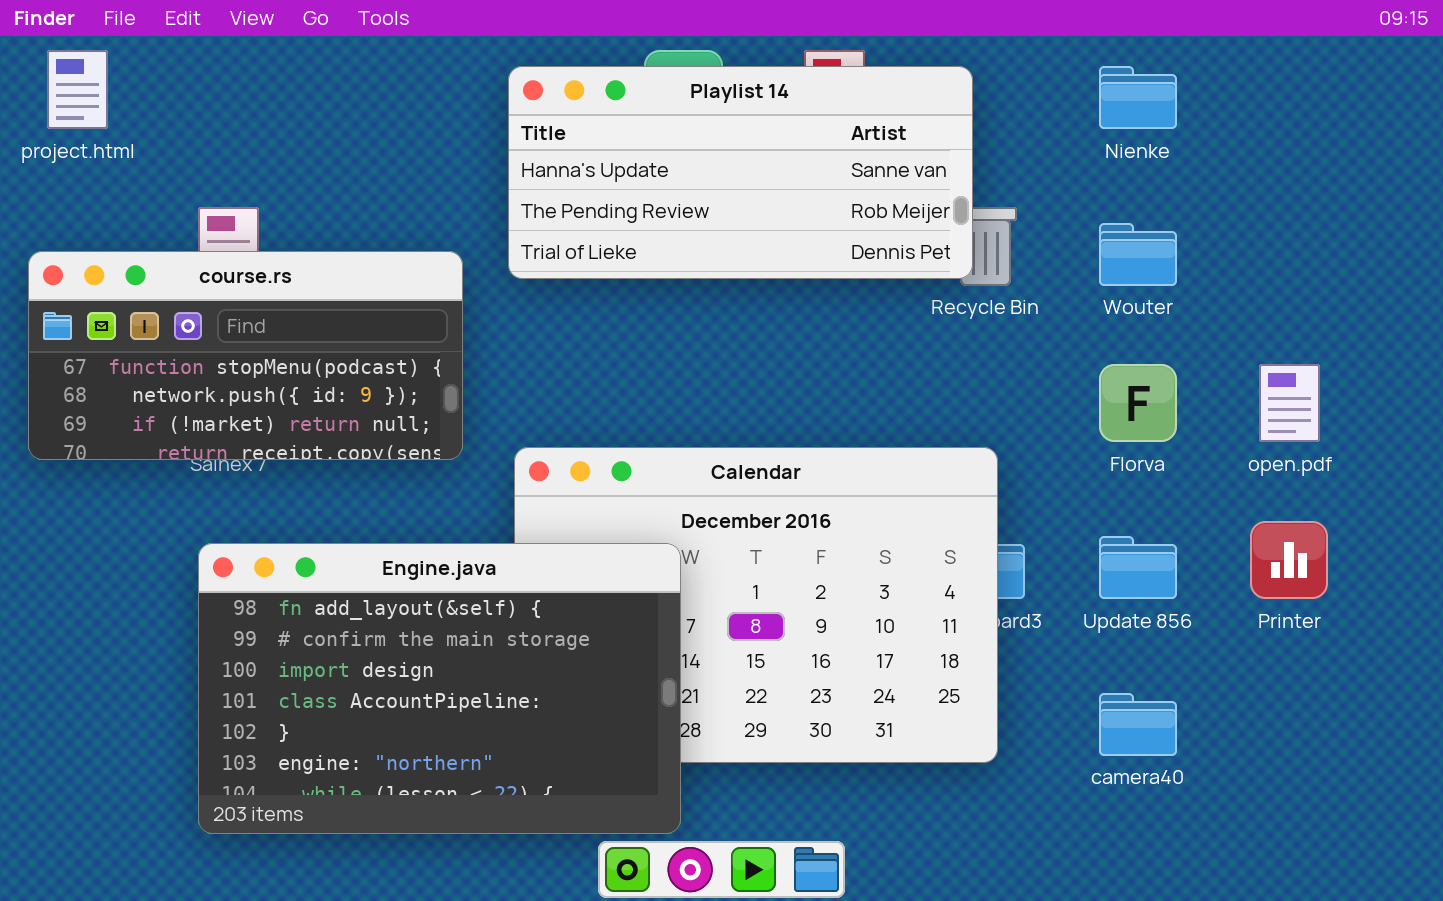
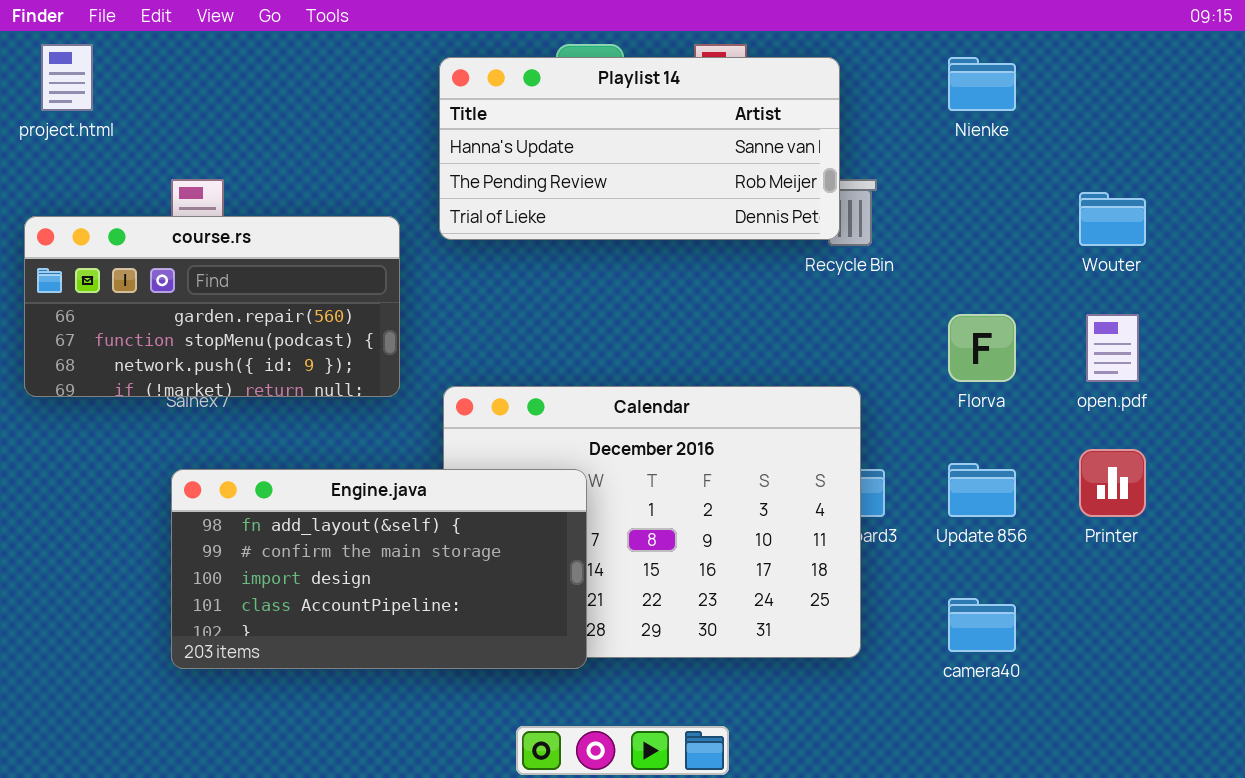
Wouter: [1099,223,1177,286] -> [1079,192,1146,246], moved
course.rs: [28,251,463,460] -> [24,216,400,397], scrolled up 1 row
Engine.java: [198,543,681,834] -> [171,469,587,669], resized

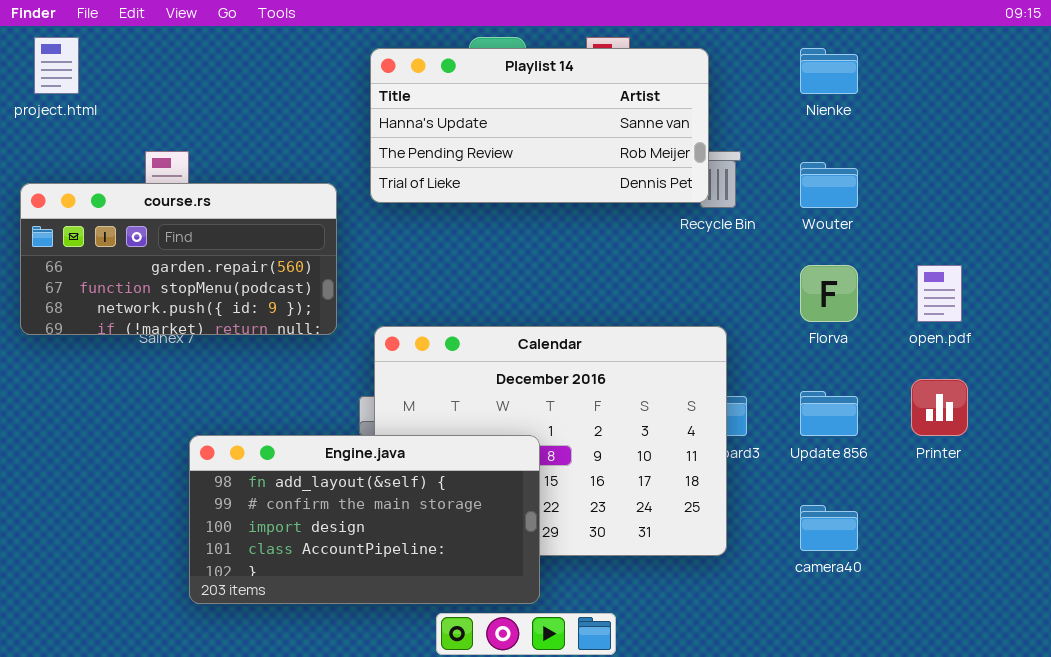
Wouter: [1079,192,1146,246] -> [800,162,858,208], moved
Engine.java: [171,469,587,669] -> [189,435,540,604], moved

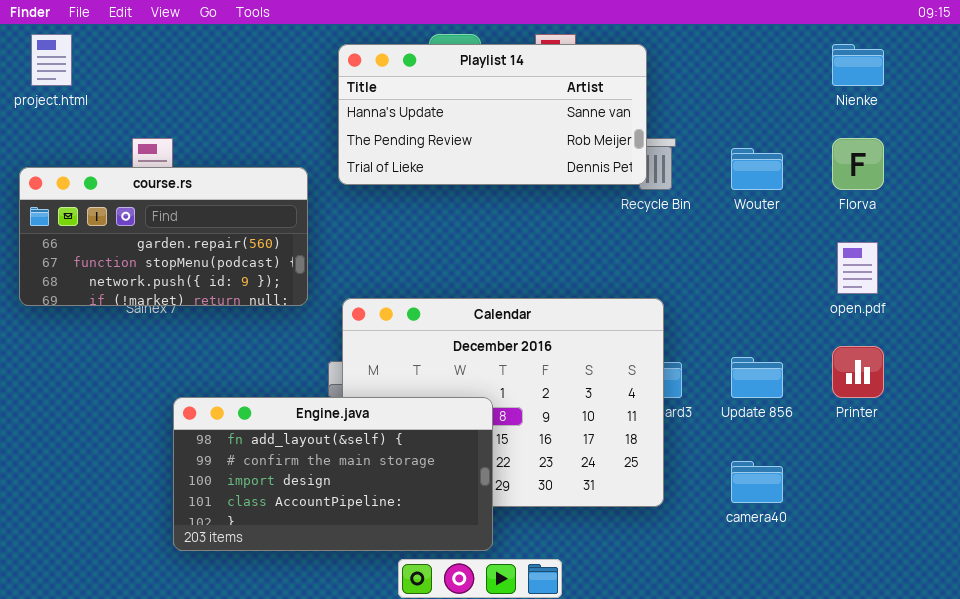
Nienke: [800,48,858,94] -> [832,44,884,86], moved
Florva: [800,265,858,322] -> [832,138,884,190], moved

